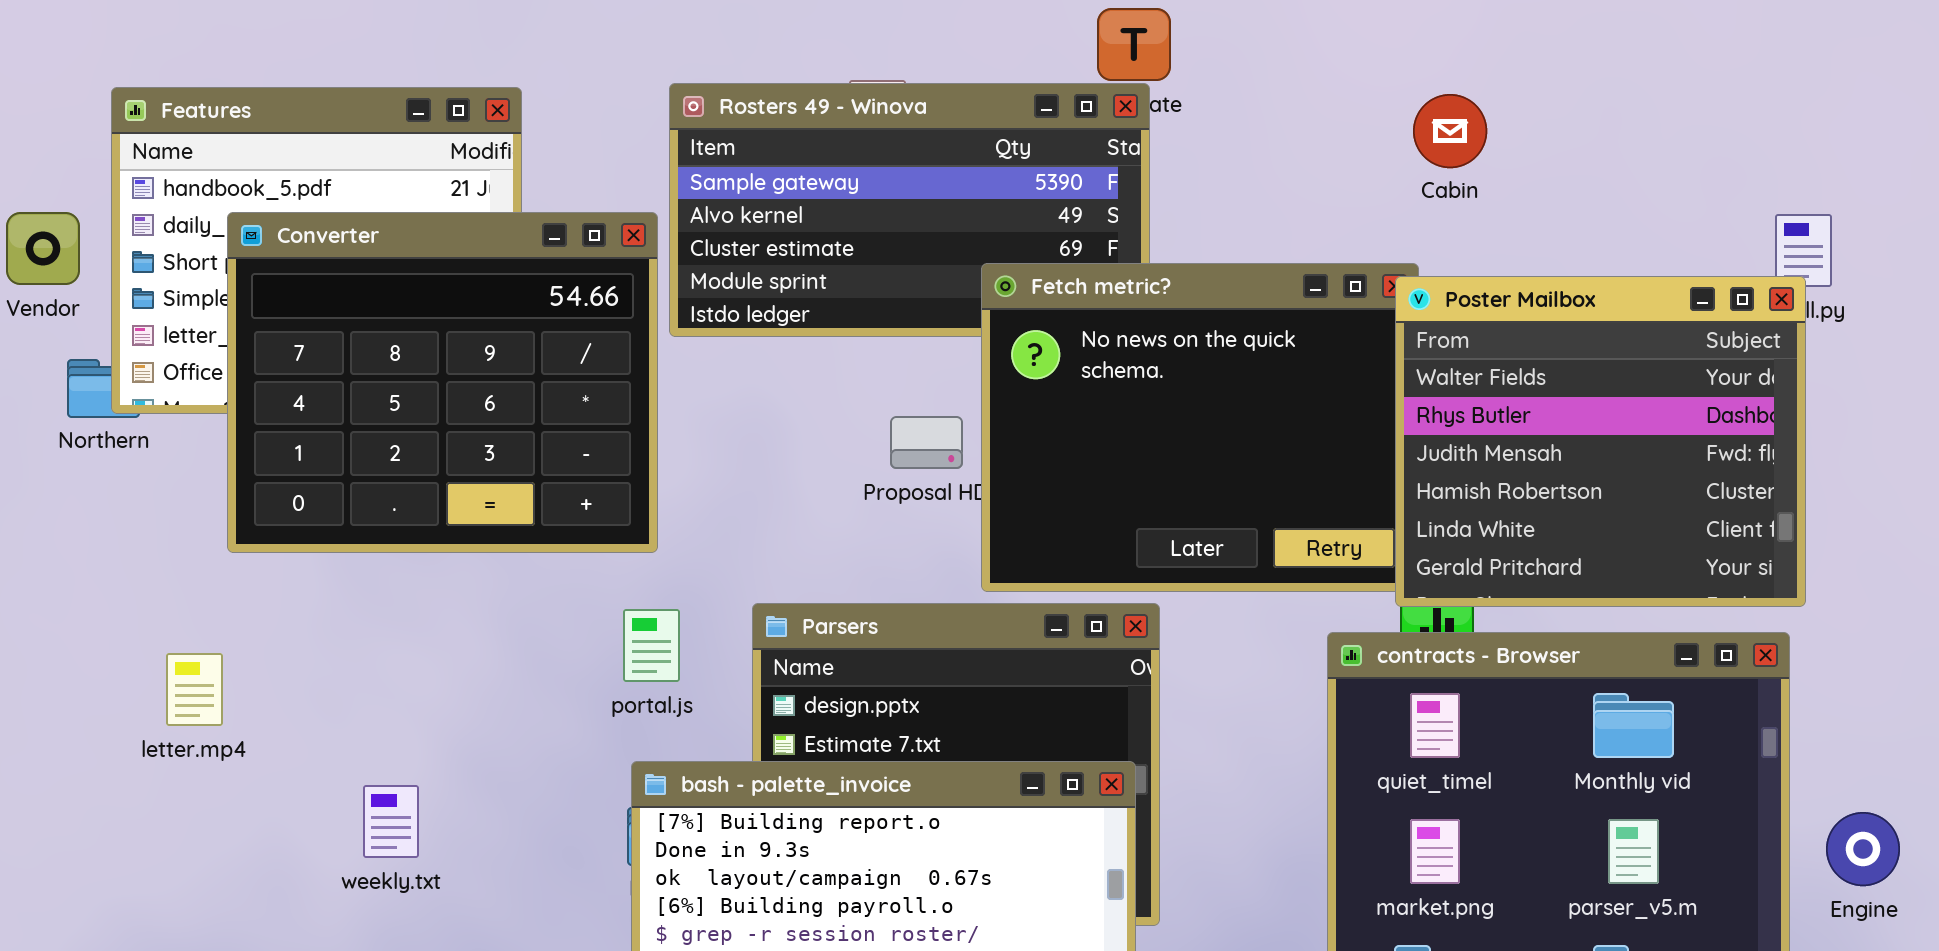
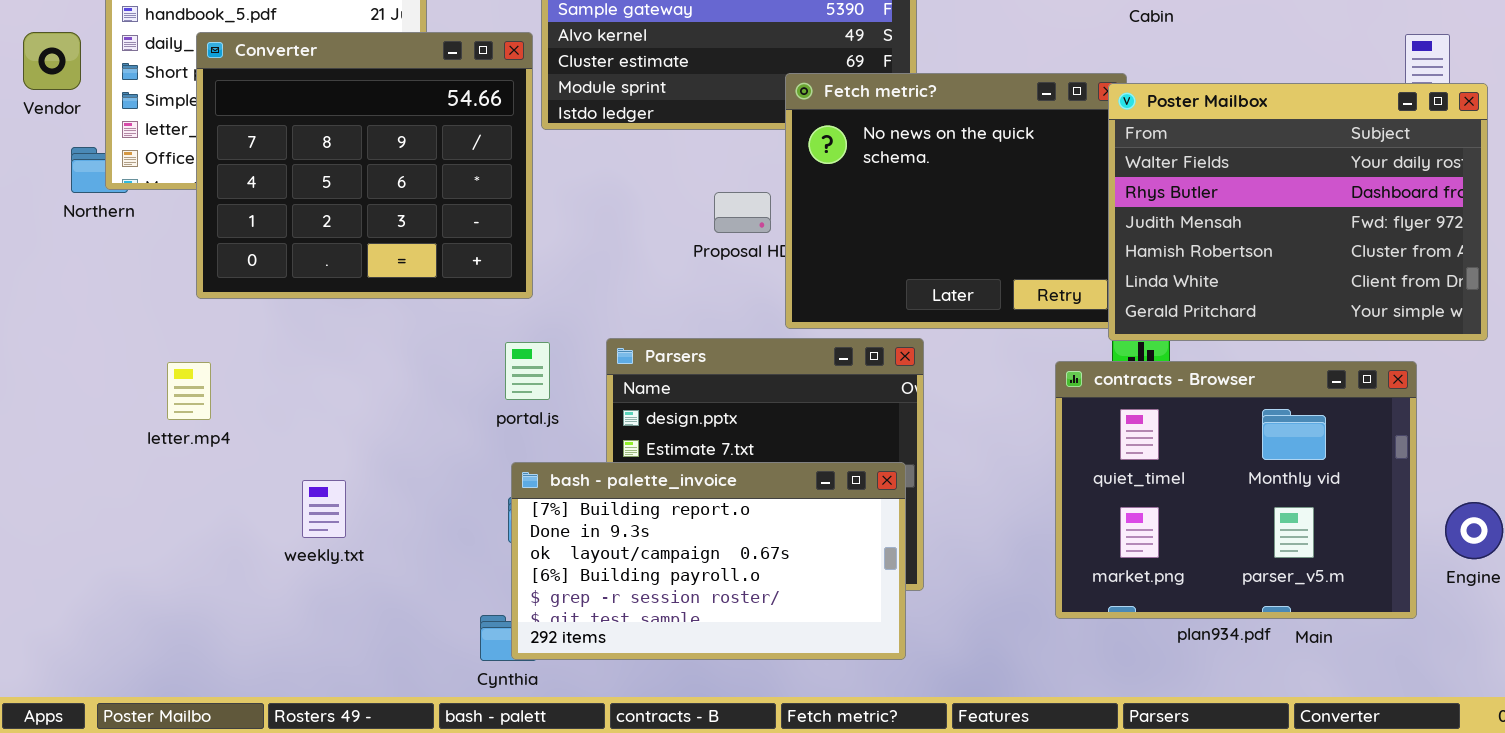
Poster Mailbox: [1395,276,1806,607] -> [1108,83,1488,341], resized
letter.mp4: [166,653,223,726] -> [167,362,211,420], moved

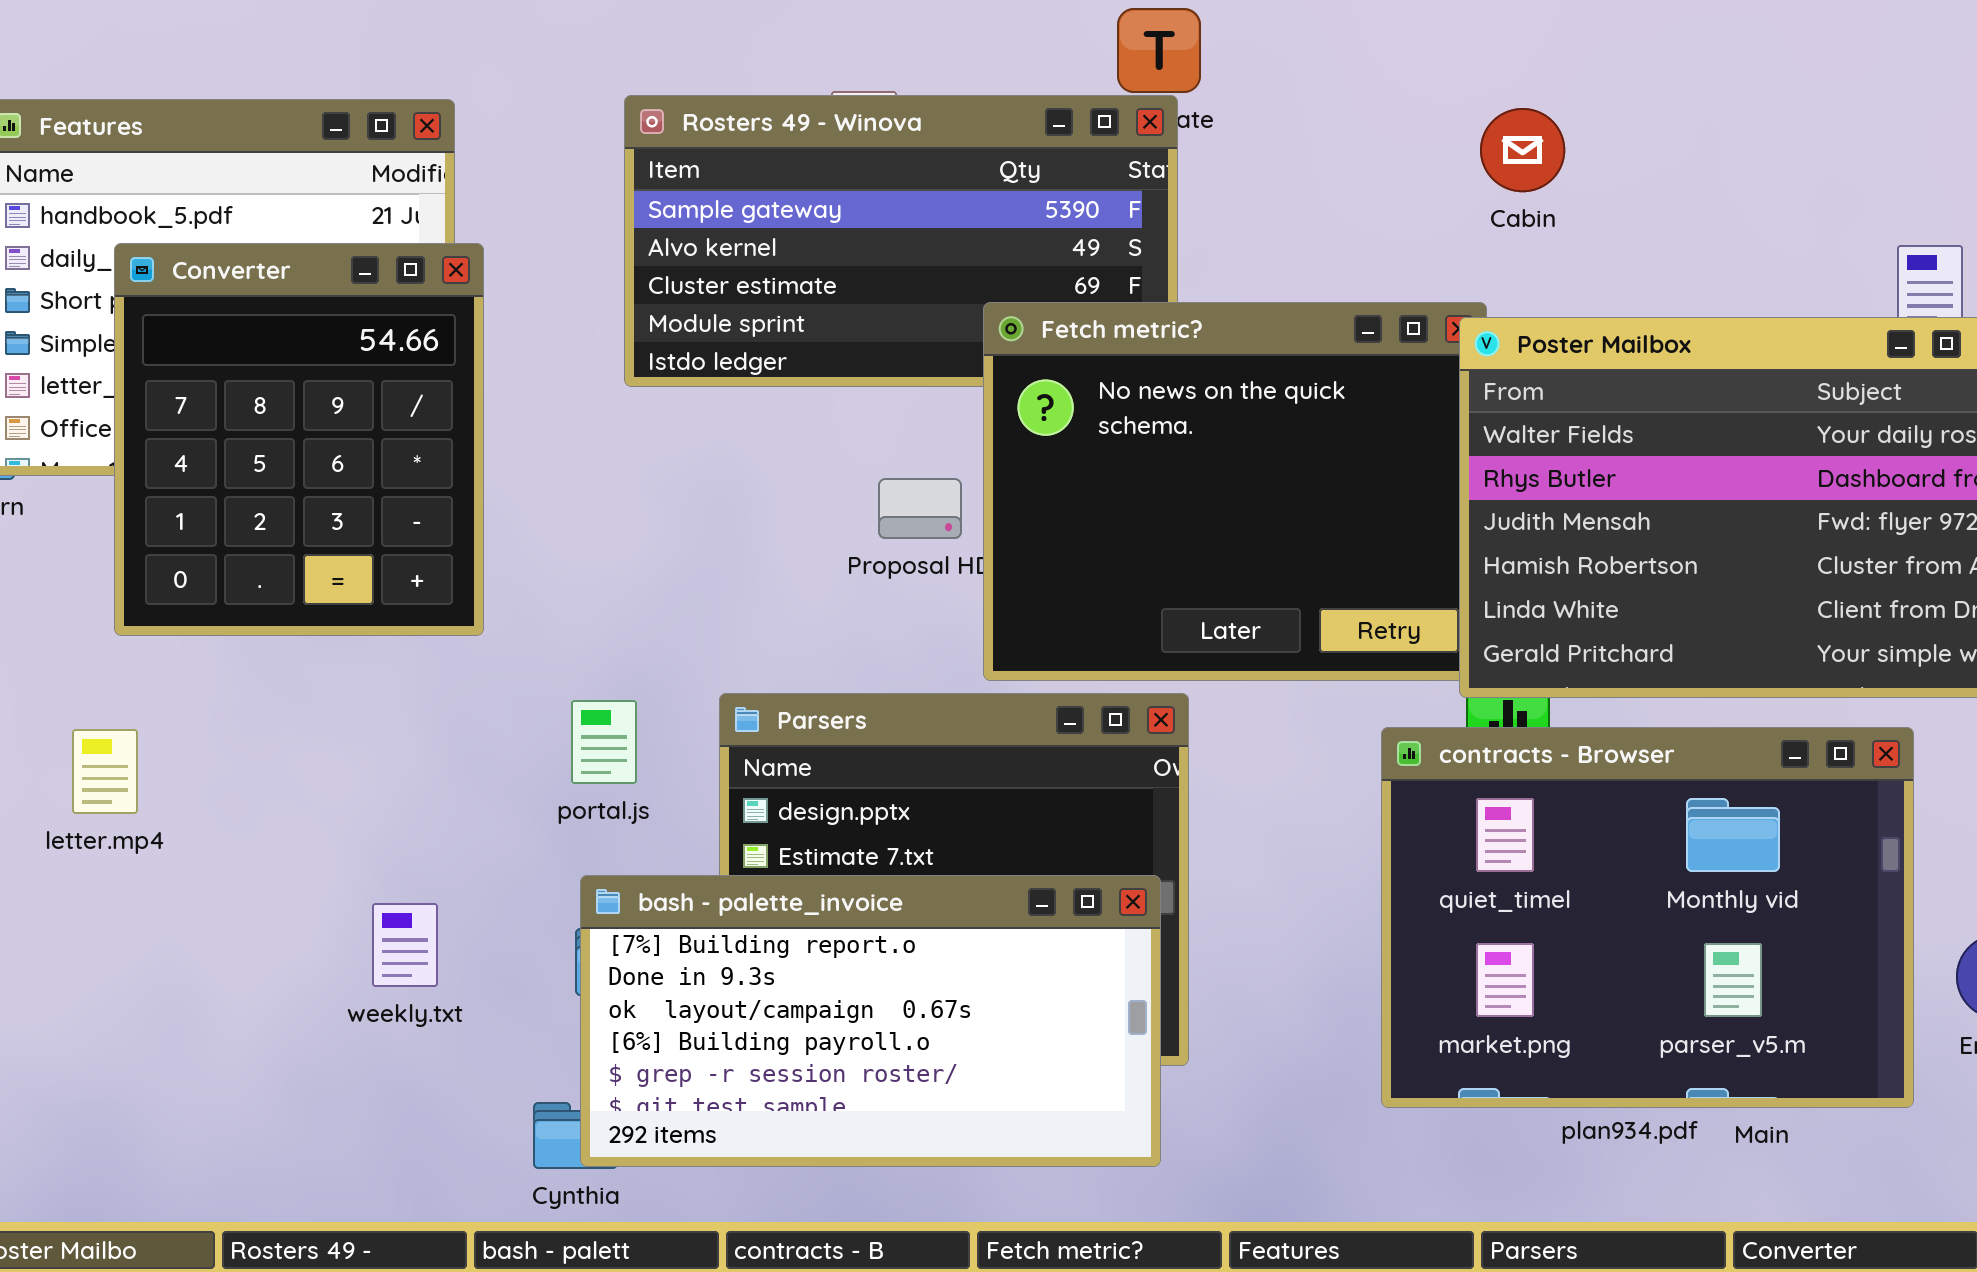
Converter: [196,32,533,299] -> [114,243,484,636], resized
weekly.txt: [302,480,346,538] -> [372,903,438,987], moved

